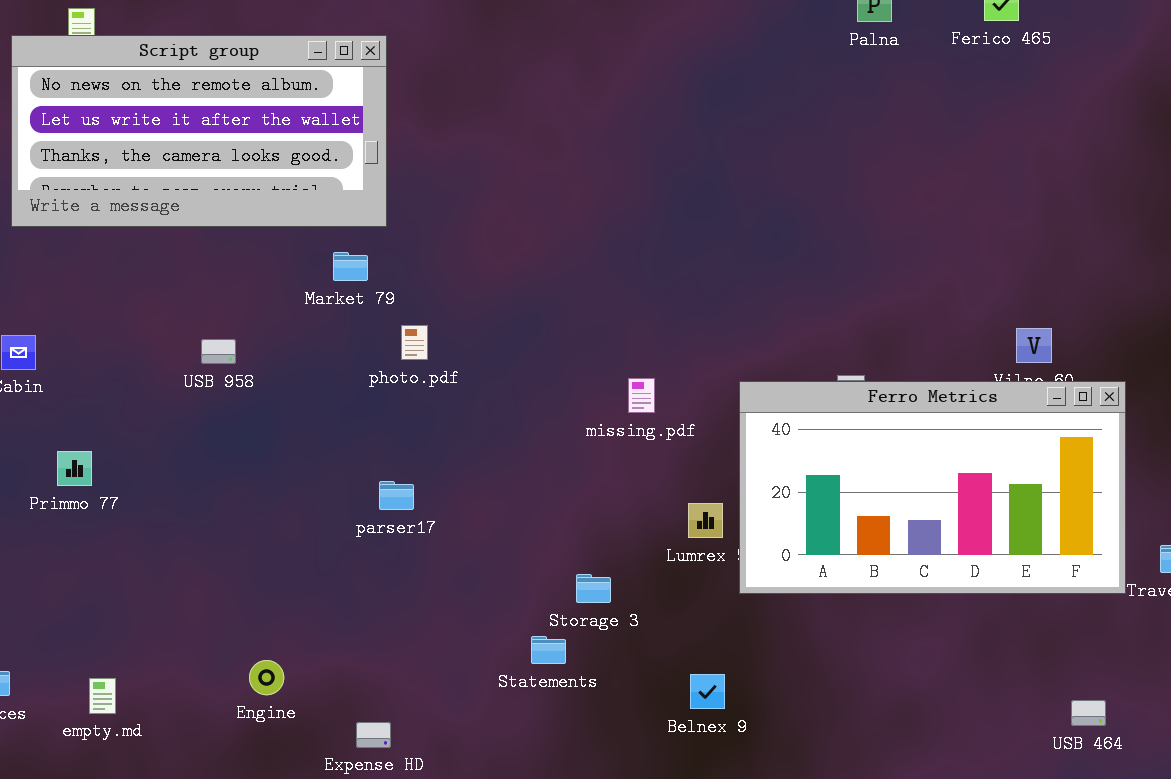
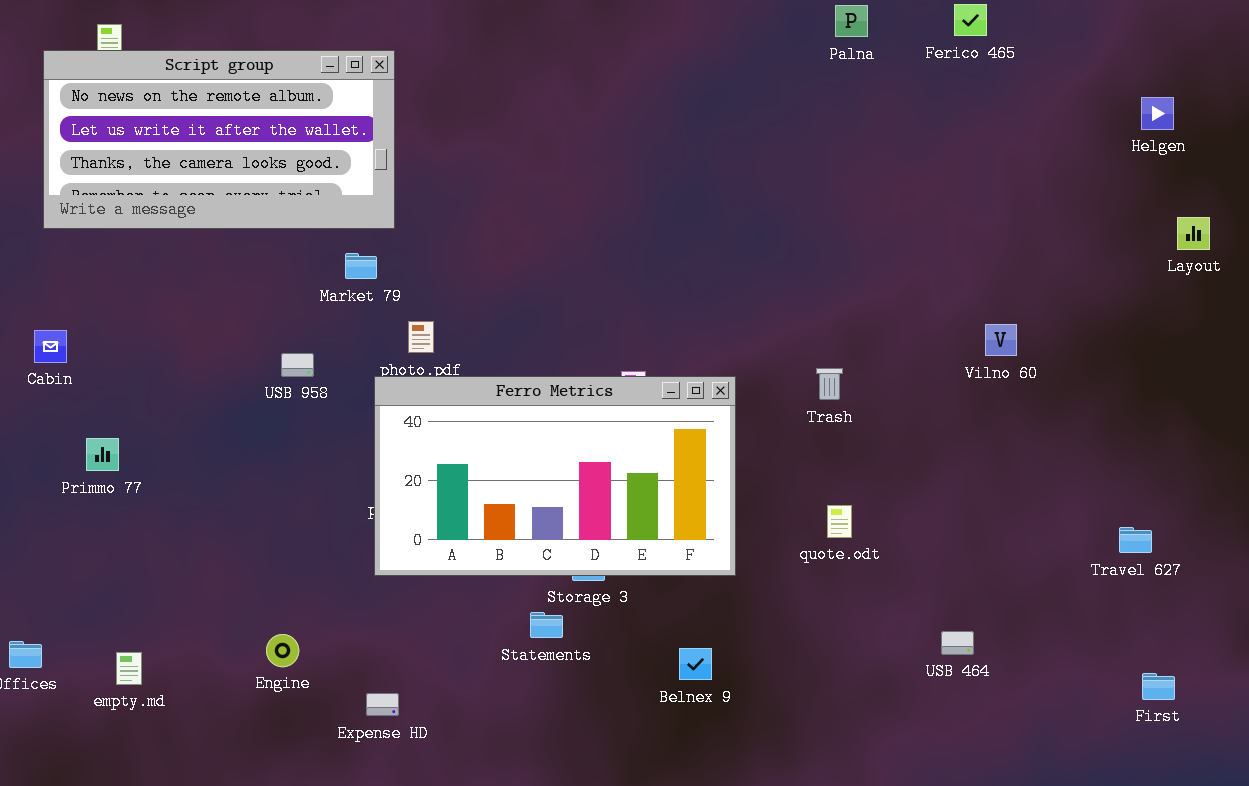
USB 958: [201,339,236,364] -> [281,353,314,377], moved
Ferro Metrics: [739,381,1126,594] -> [374,376,736,576], moved
USB 464: [1071,700,1106,726] -> [941,631,974,655], moved

